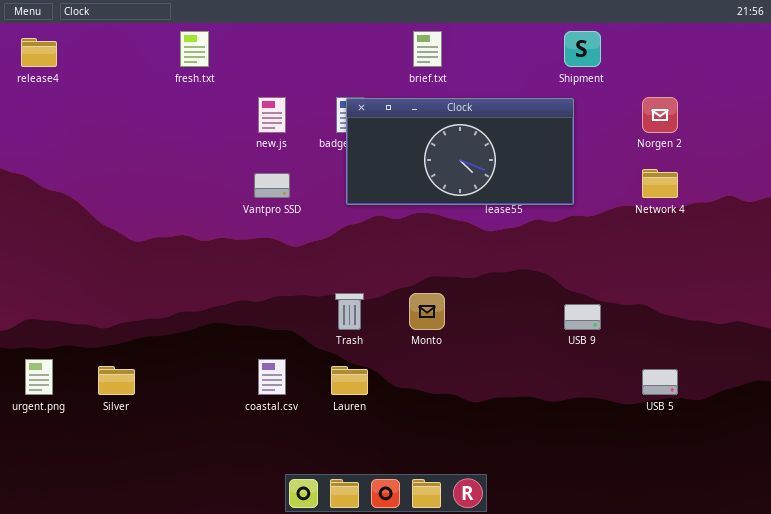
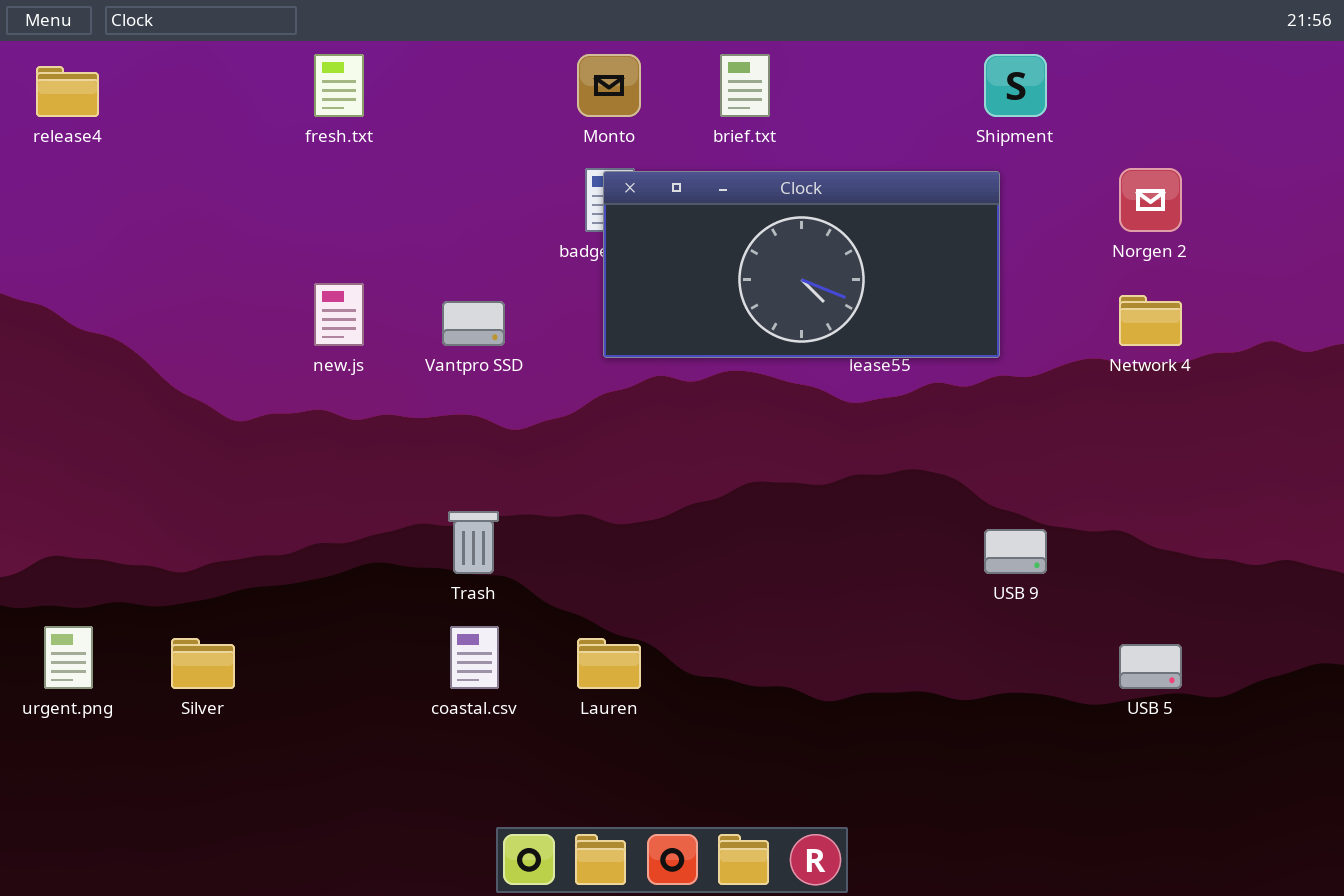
new.js: [258,97,286,133] -> [314,283,364,346], moved
Trash: [335,293,364,330] -> [448,511,499,574], moved
Monto: [409,293,445,330] -> [577,54,641,117], moved

